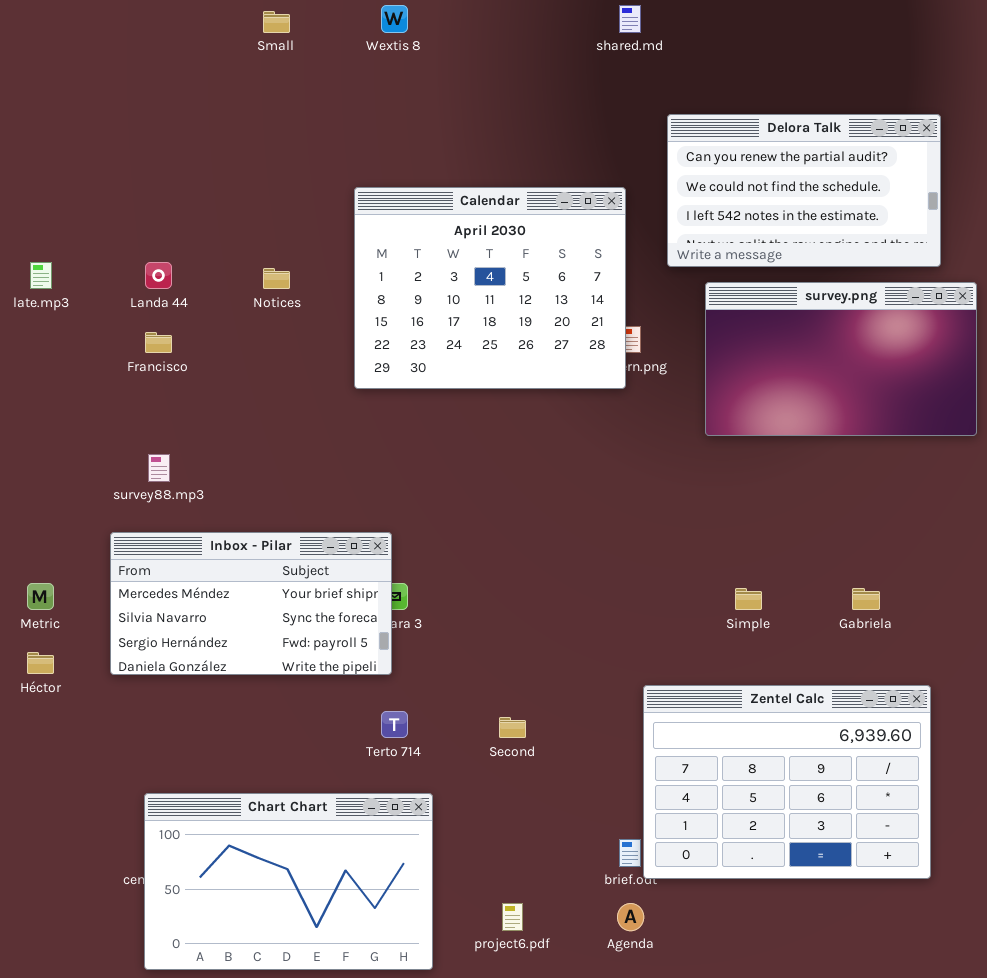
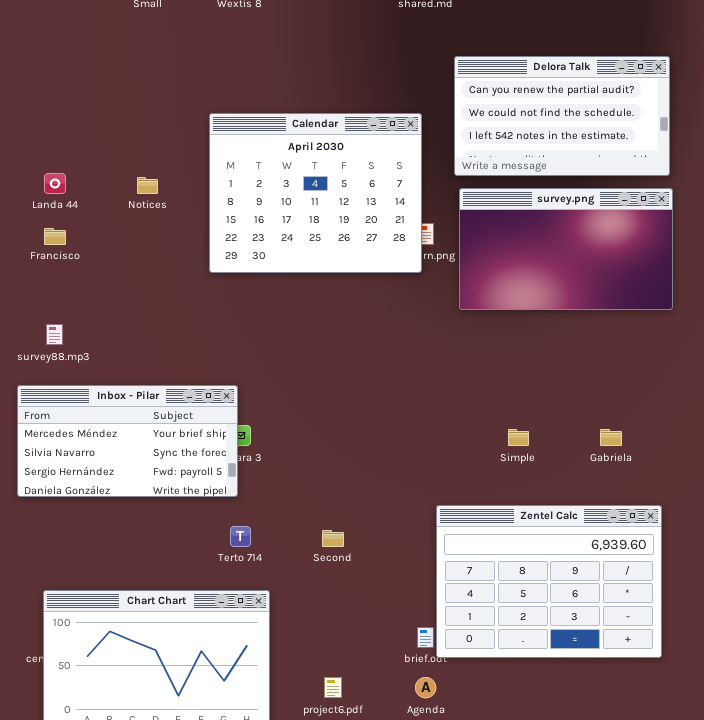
survey.png: [705,282,977,436] -> [459,188,673,310], moved

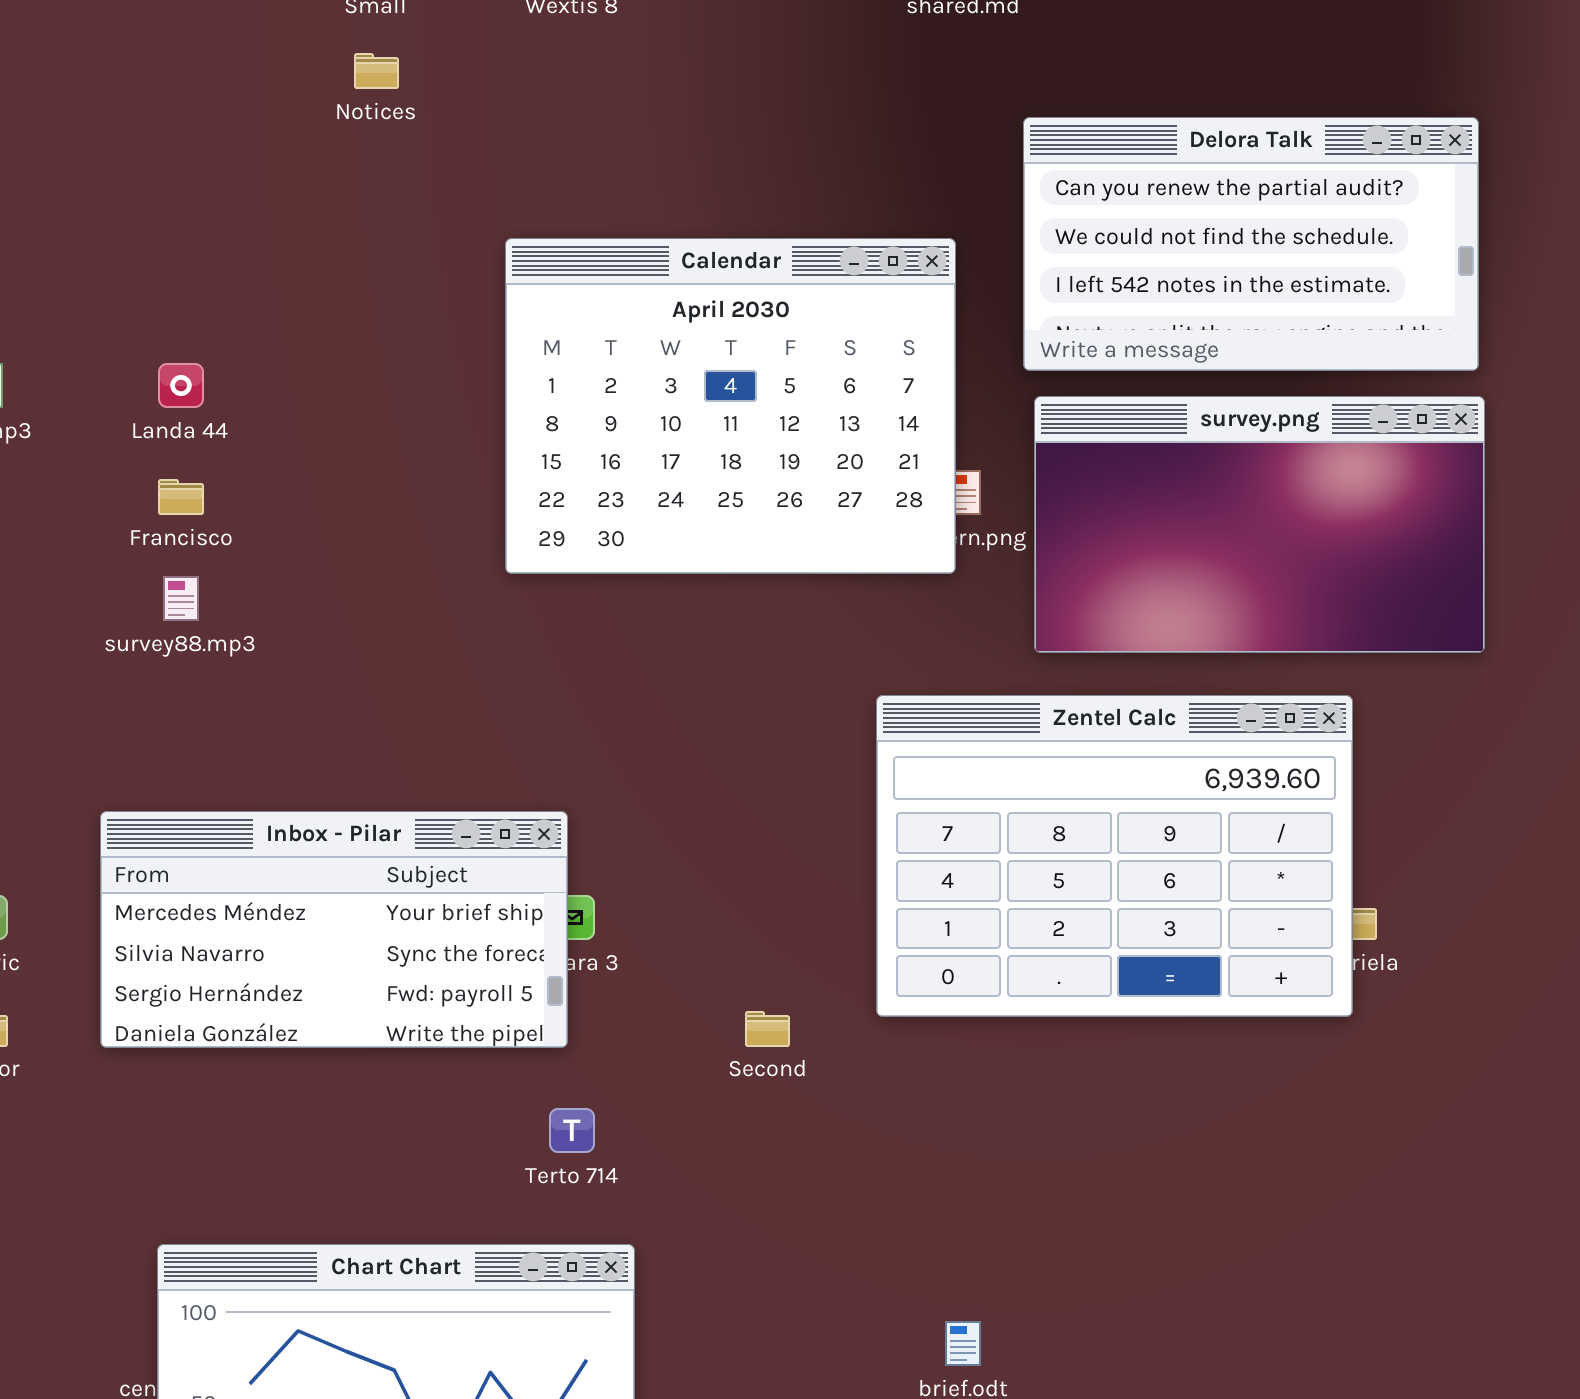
Notices: [137,177,158,194] -> [354,53,399,89], moved
survey88.mp3: [46,324,63,345] -> [163,576,199,621], moved
Zentel Calc: [436,505,662,658] -> [876,695,1353,1017], moved
Second: [322,530,344,547] -> [745,1011,790,1047], moved

